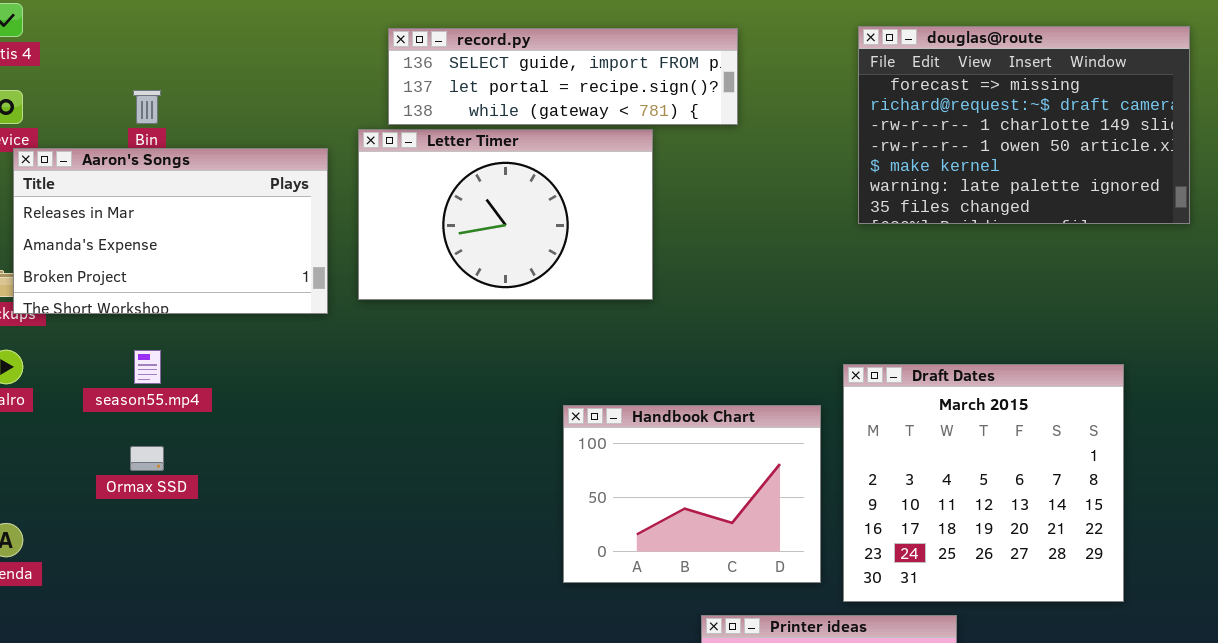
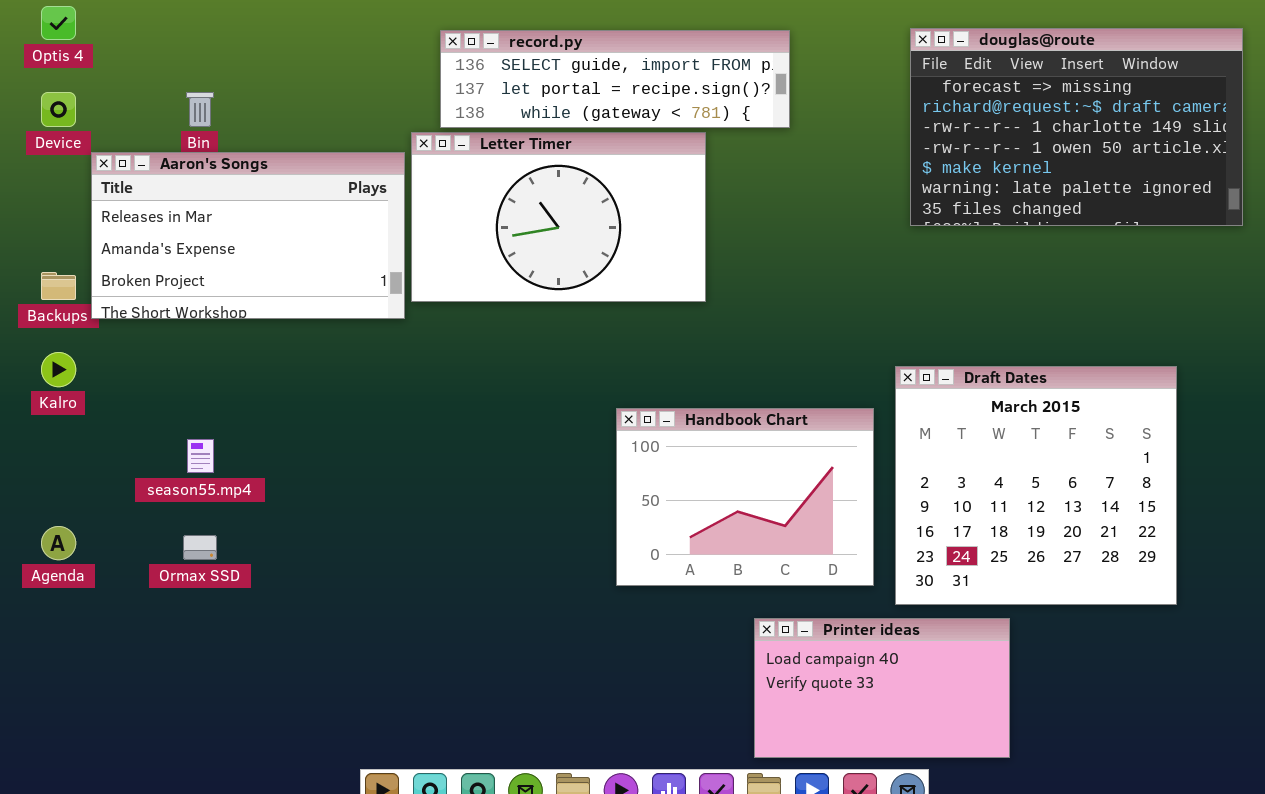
Aaron's Songs: [13,148,328,314] -> [91,152,405,319], moved
season55.mp4: [134,350,161,384] -> [187,439,214,473], moved
Ormax SSD: [130,446,164,471] -> [183,535,217,560], moved

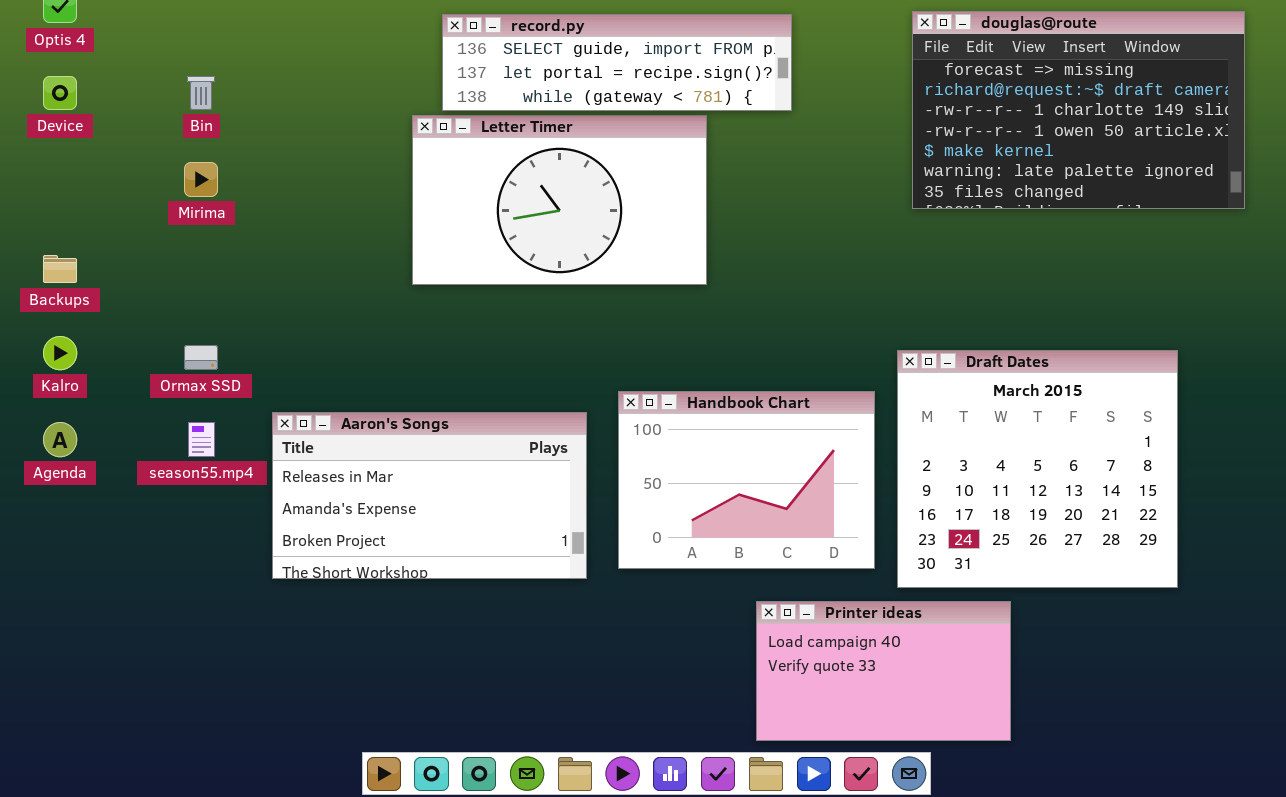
Aaron's Songs: [91,152,405,319] -> [272,412,587,579], moved
Agenda: [41,526,76,560] -> [43,422,77,457], moved
Ormax SSD: [183,535,217,560] -> [184,345,218,370], moved

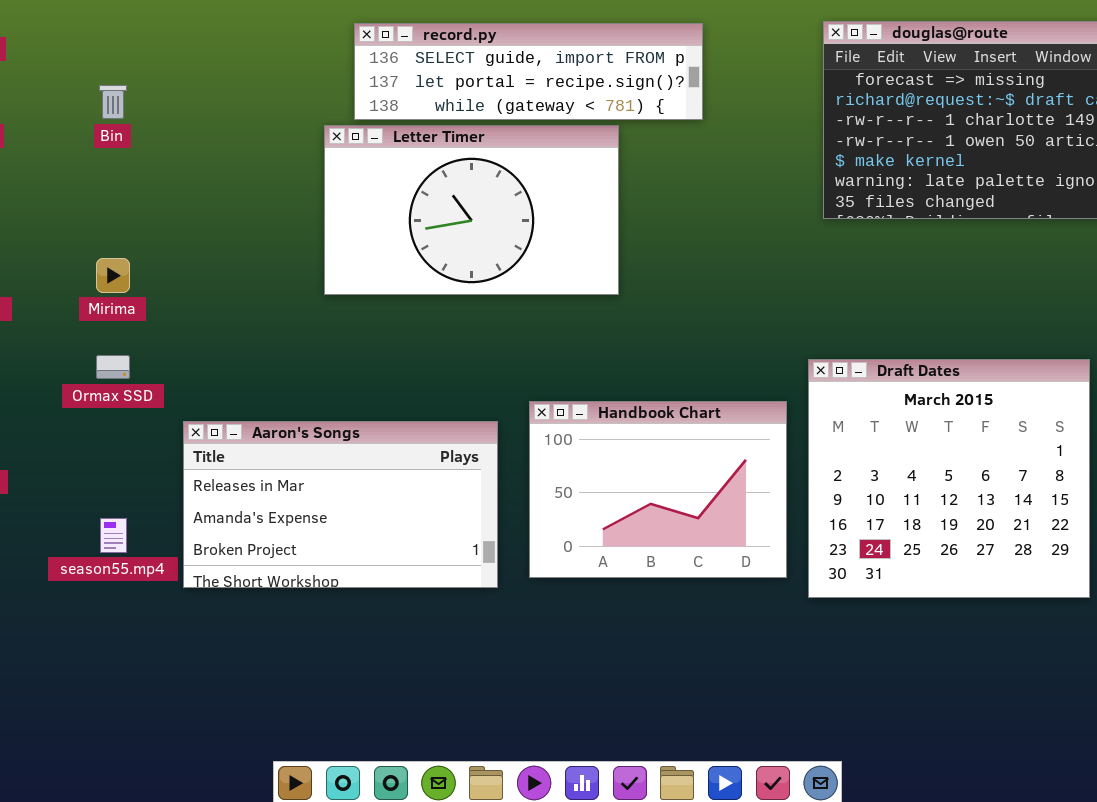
Mirima: [184,162,218,197] -> [96,258,130,293], moved
season55.mp4: [188,422,215,457] -> [100,518,127,553], moved
Printer ideas: [756,601,1011,741] -> none, closed

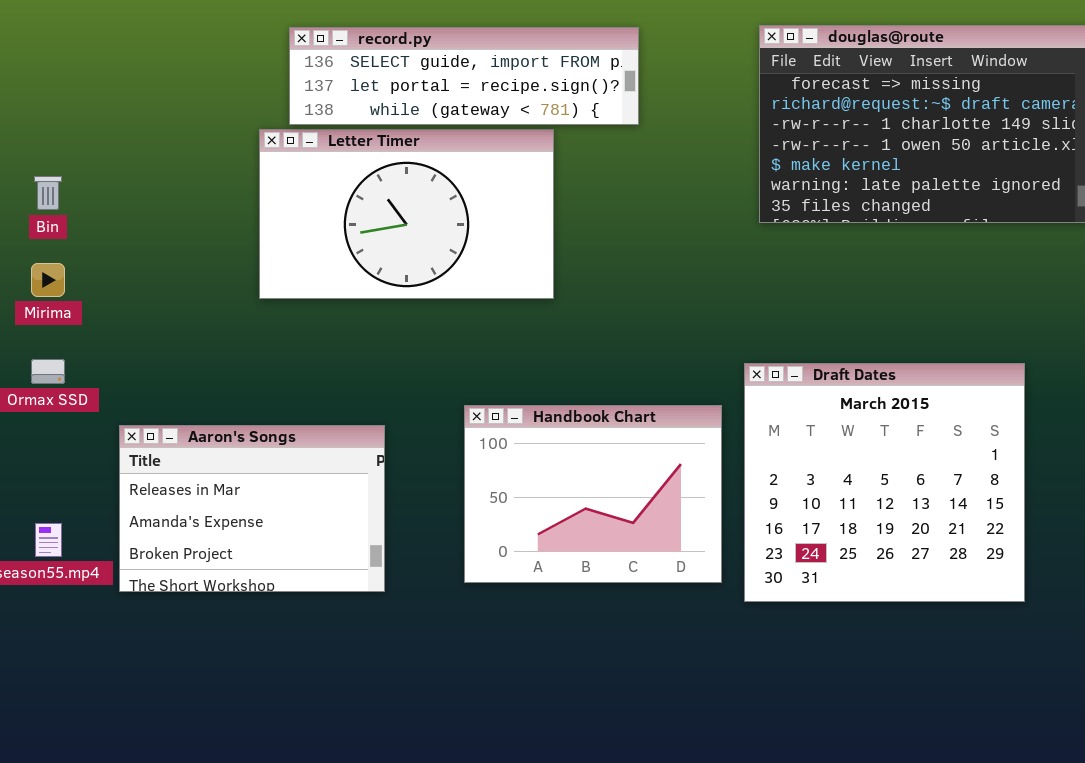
Bin: [99,85,127,119] -> [34,176,62,210], moved
Aaron's Songs: [183,421,498,588] -> [119,425,385,592], resized

